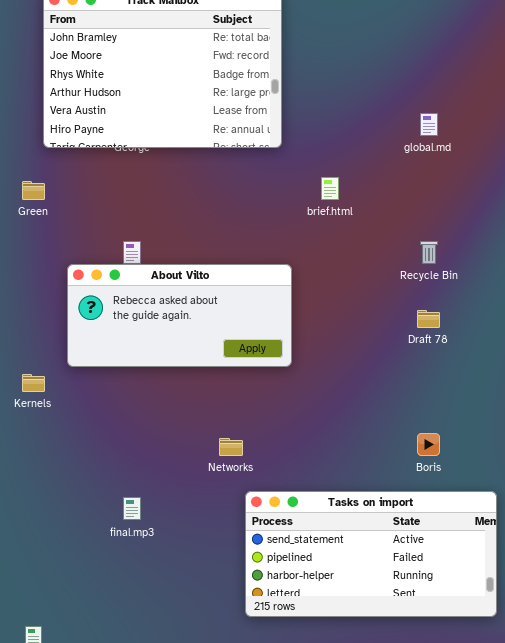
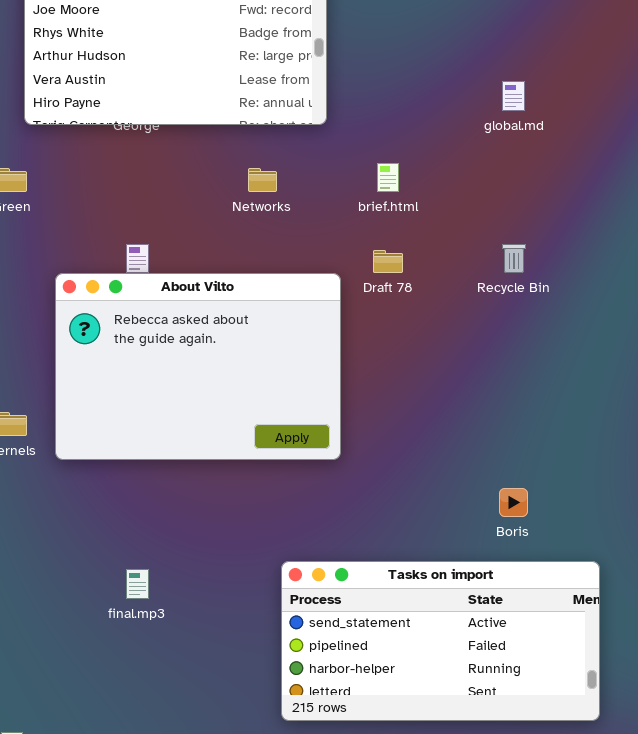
About Vilto: [67,264,292,367] -> [55,273,341,460], resized
Draft 78: [417,310,440,328] -> [373,250,403,273], moved
Networks: [219,438,243,456] -> [248,168,277,192], moved

